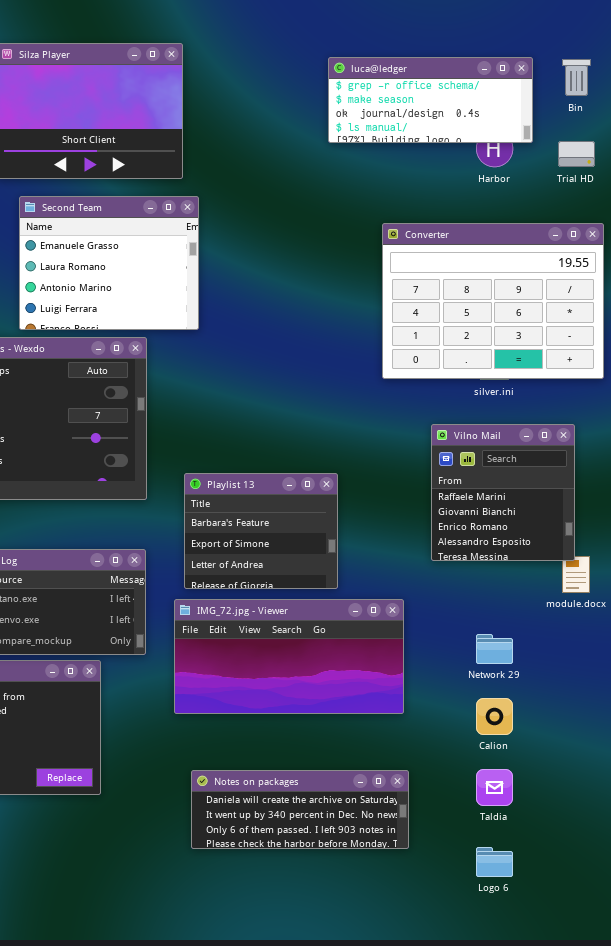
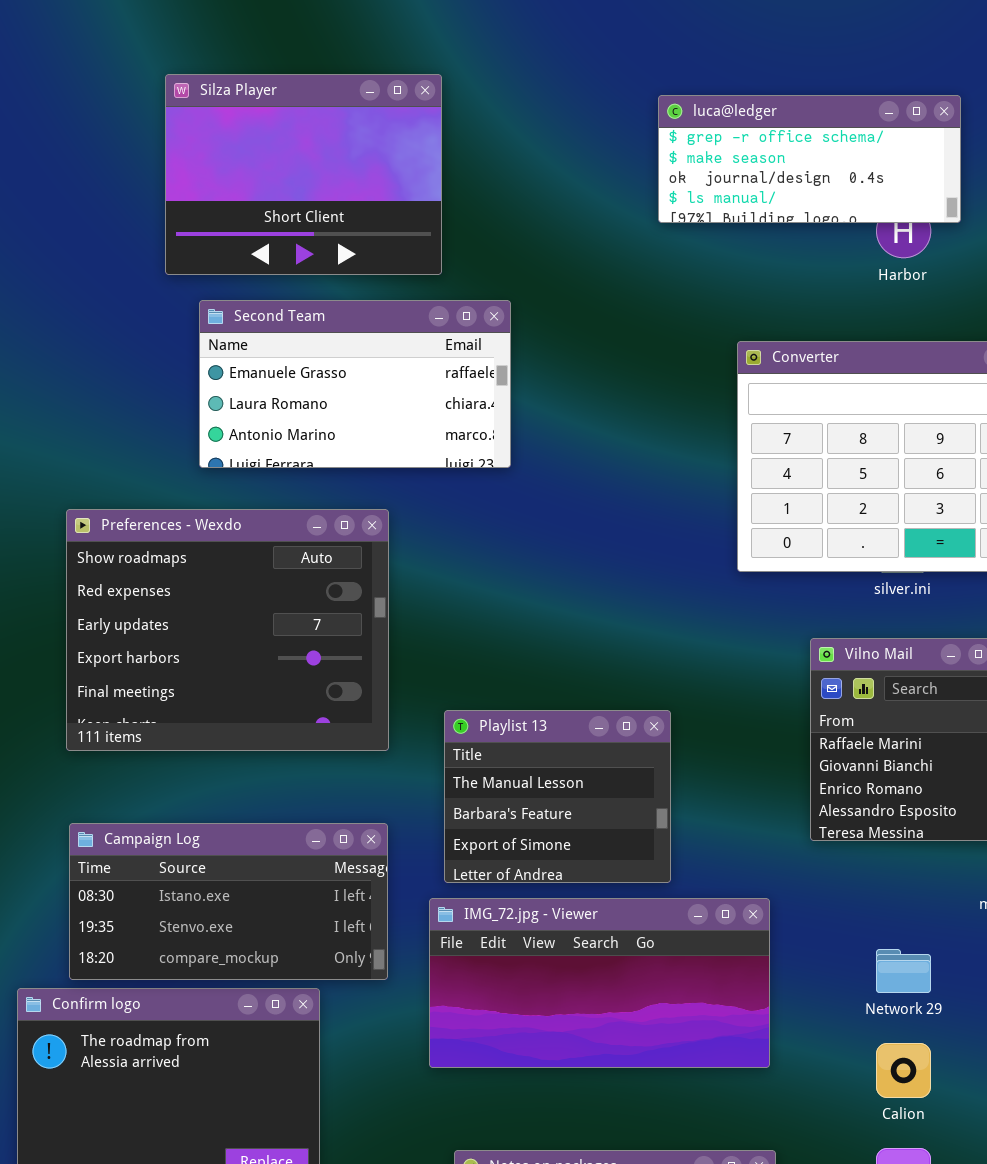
Second Team: [19,196,199,330] -> [199,300,511,468], resized
Playlist 13: [184,473,338,589] -> [444,710,671,883], scrolled up 1 row

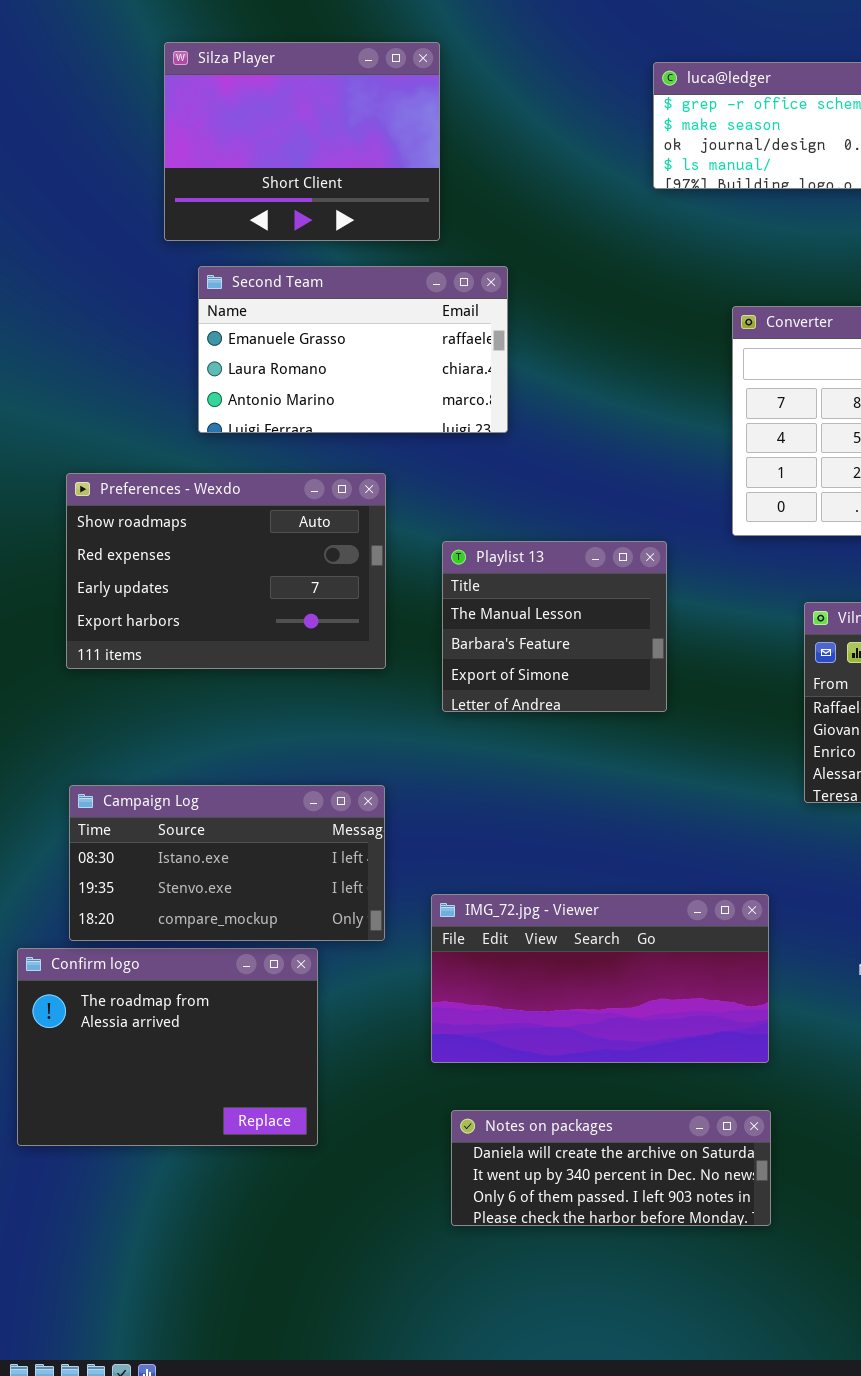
Preferences - Wexdo: [66,509,389,751] -> [66,473,386,669], resized
Playlist 13: [444,710,671,883] -> [442,541,667,712], moved
IMG_72.jpg - Viewer: [429,898,770,1068] -> [431,894,769,1063], moved

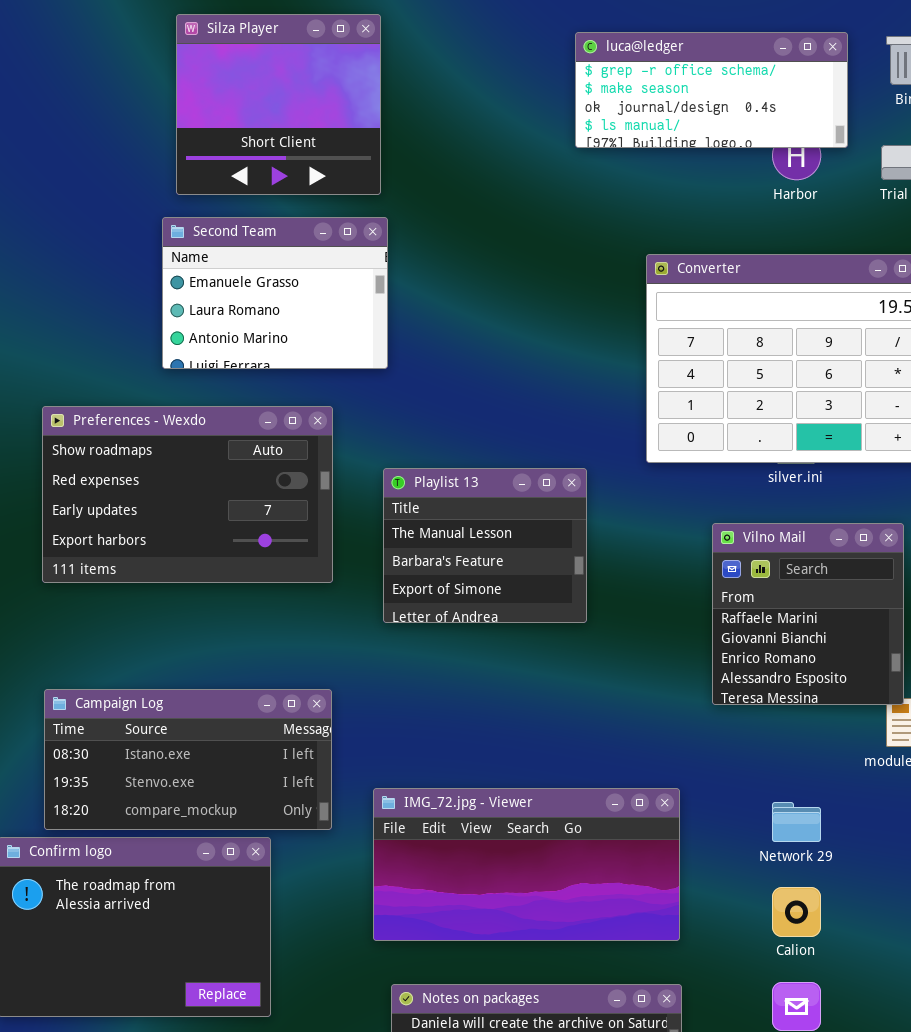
Silza Player: [164,42,440,241] -> [176,14,381,195], resized
Second Team: [198,266,508,433] -> [162,217,388,369], resized

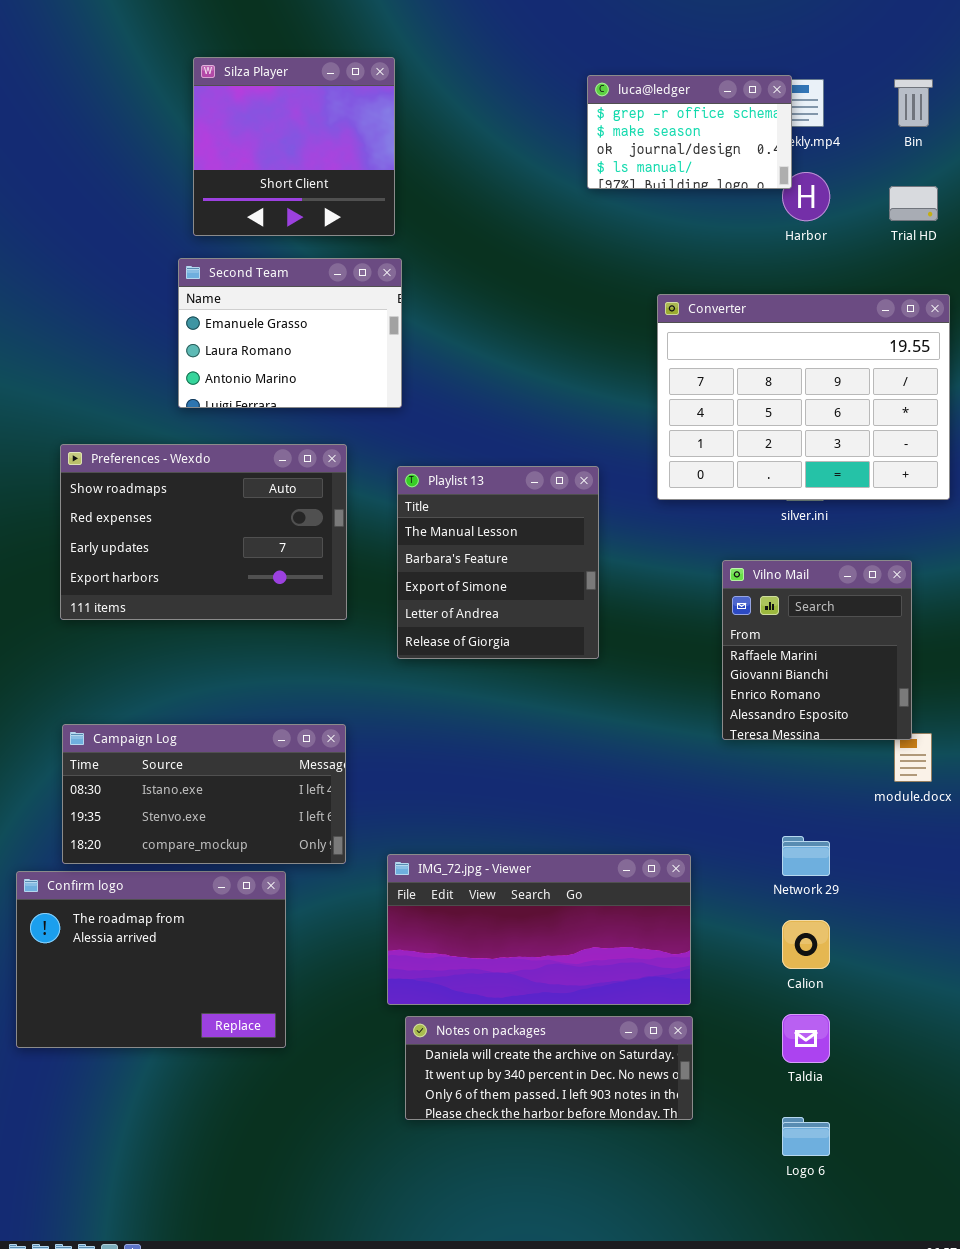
luca@ledger: [575,32,848,148] -> [587,75,792,189], resized
Playlist 13: [383,468,587,623] -> [397,466,599,659], resized
IMG_72.jpg - Viewer: [373,788,680,941] -> [387,854,691,1005], moved

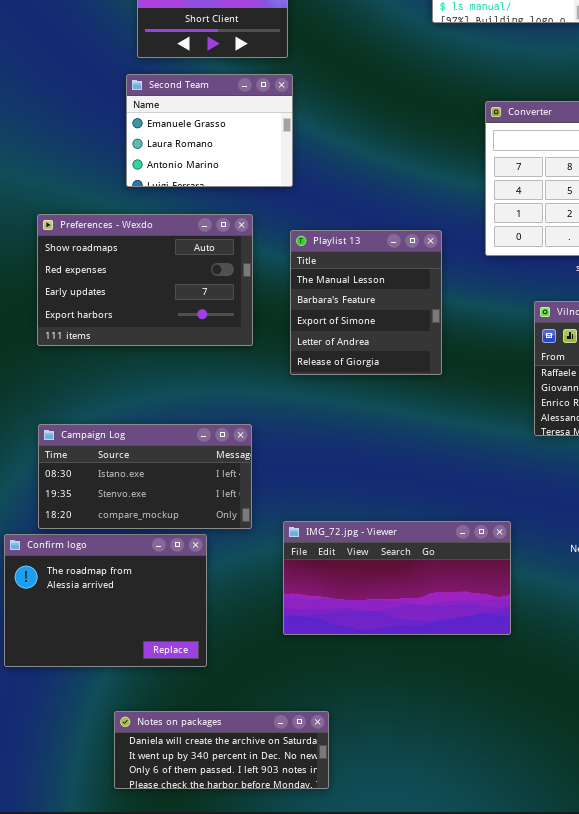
Notes on packages: [405,1016,693,1120] -> [114,711,329,789], moved

